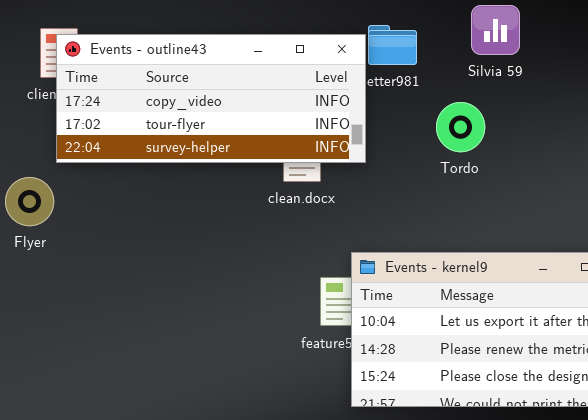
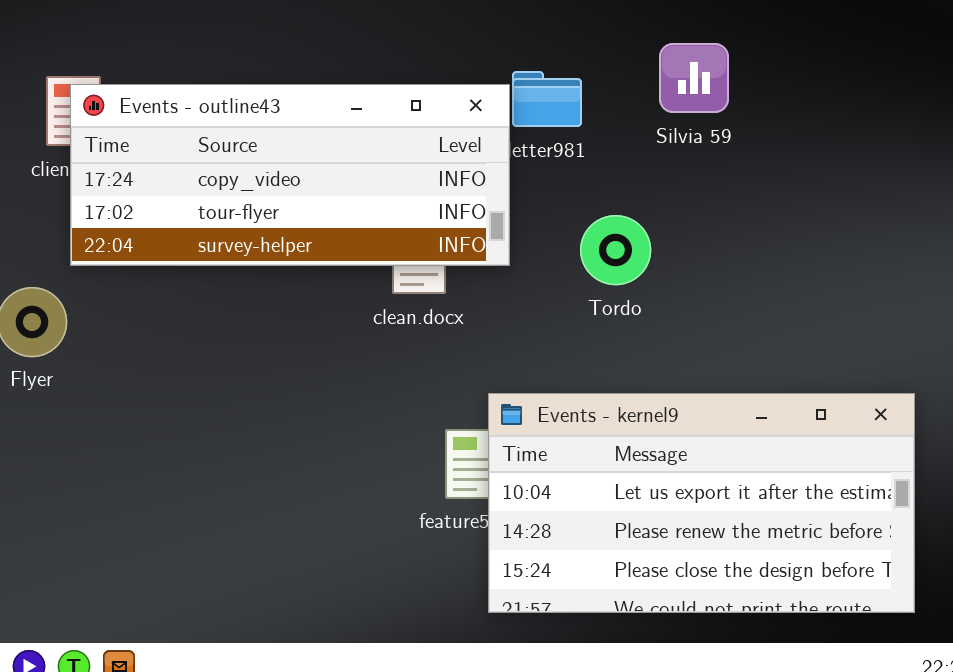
Tordo: [436,102,485,152] -> [580,215,651,285], moved

